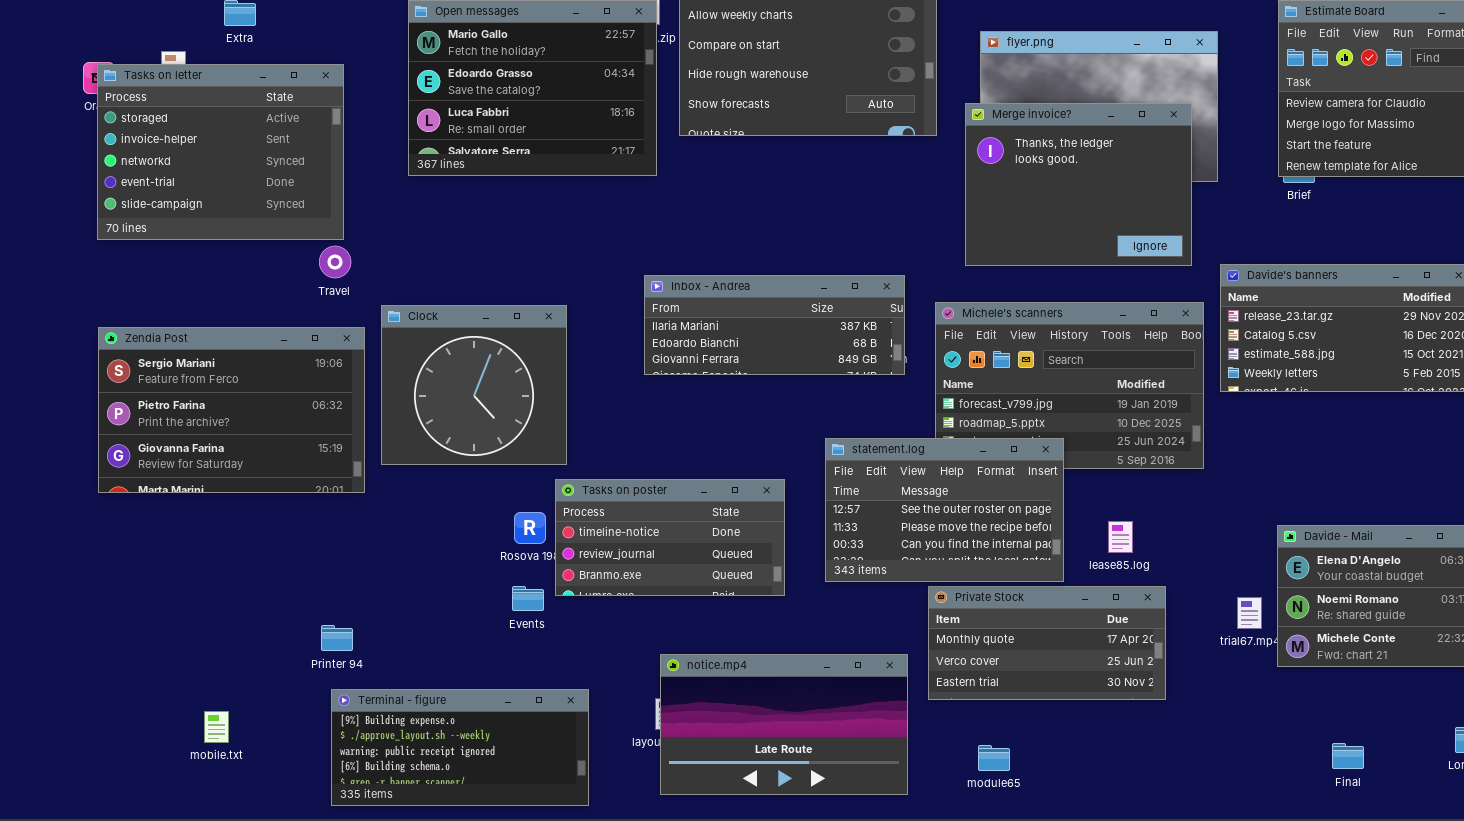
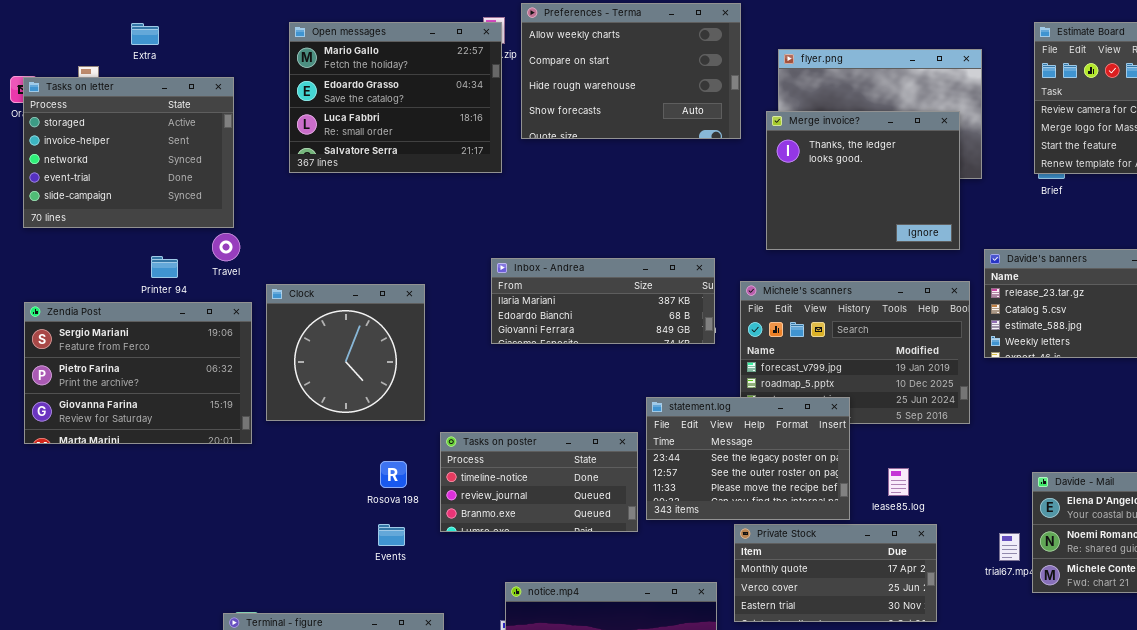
statement.log: [825,438,1064,582] -> [646,397,850,520], scrolled up 1 row
Tasks on poster: [555,479,785,596] -> [440,432,638,532], moved
Printer 94: [321,625,353,651] -> [151,256,178,278], moved

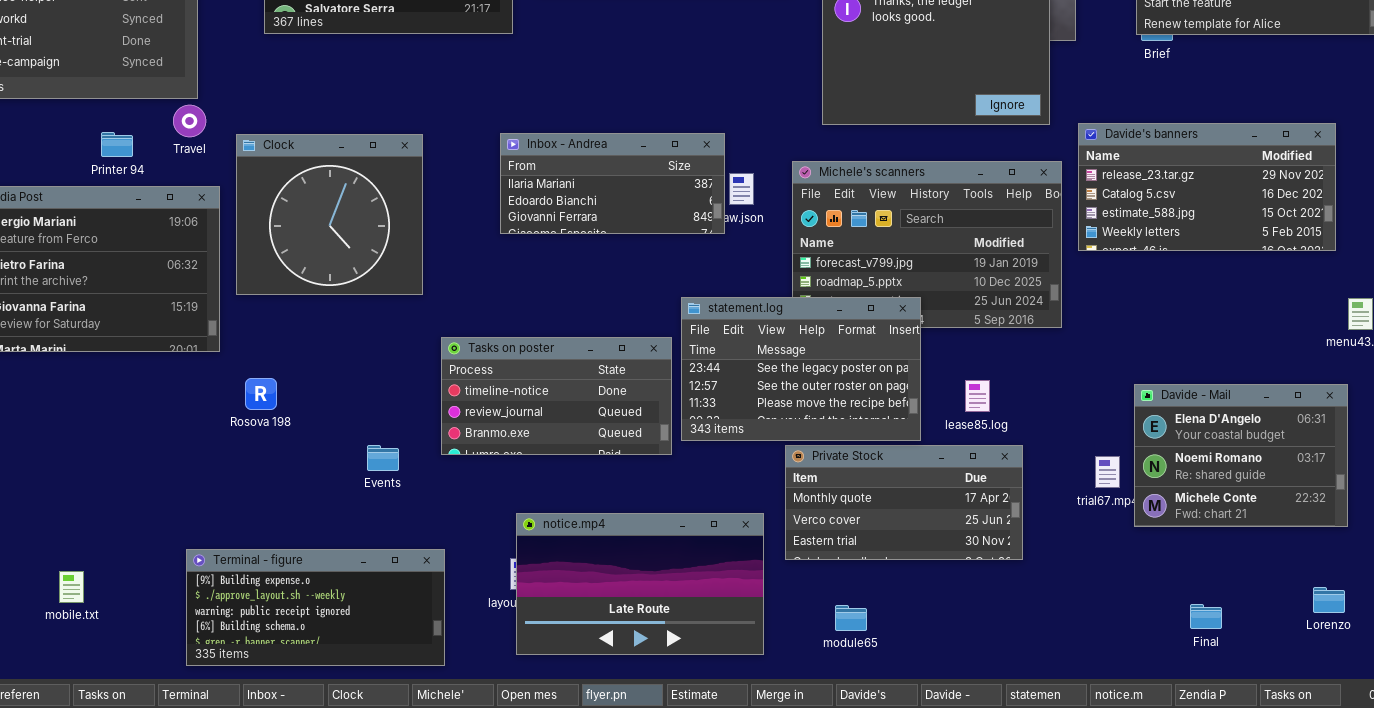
Inbox - Andrea: [491,258,715,344] -> [500,133,725,234], resized
Clock: [266,284,425,421] -> [236,134,423,295], moved
Rosova 198: [380,461,407,488] -> [245,378,277,410], moved

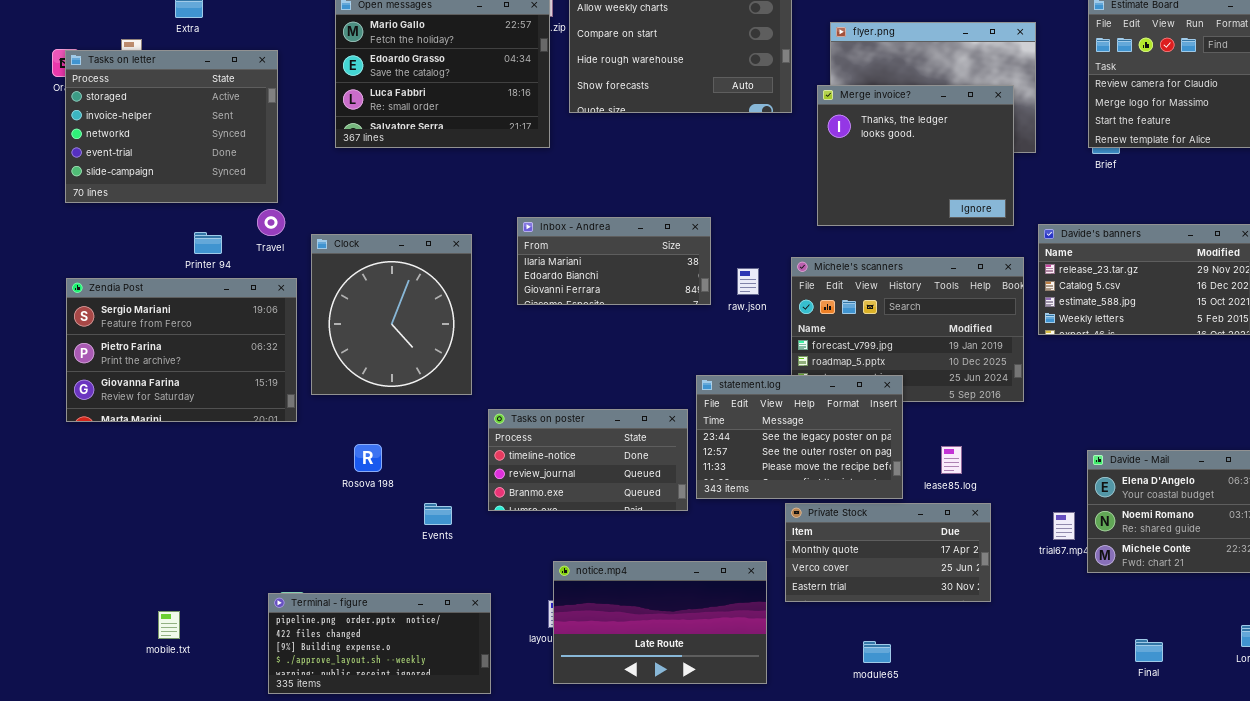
Inbox - Andrea: [500,133,725,234] -> [517,217,711,305], moved
Clock: [236,134,423,295] -> [311,234,472,395], resized
Rosova 198: [245,378,277,410] -> [354,444,382,472], moved
Terminal - figure: [186,549,445,666] -> [268,593,491,694], scrolled up 2 rows
module65: [835,605,867,631] -> [863,641,891,663], moved

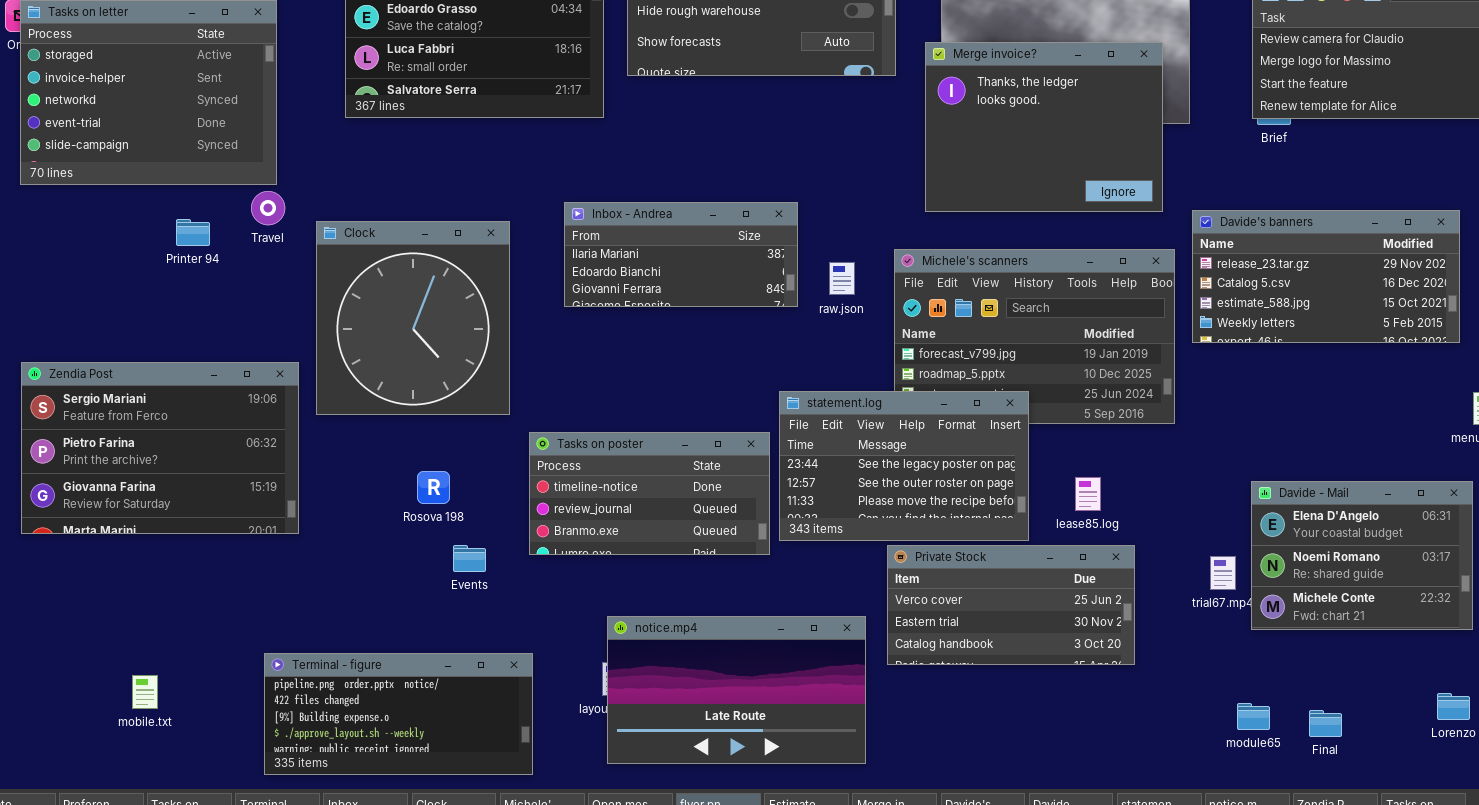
Zendia Post: [66,278,297,422] -> [21,362,299,534], moved
Rosova 198: [354,444,382,472] -> [417,471,450,504], moved
Private Stock: [785,503,991,602] -> [887,545,1135,665], scrolled down 1 row
module65: [863,641,891,663] -> [1237,703,1270,730], moved

